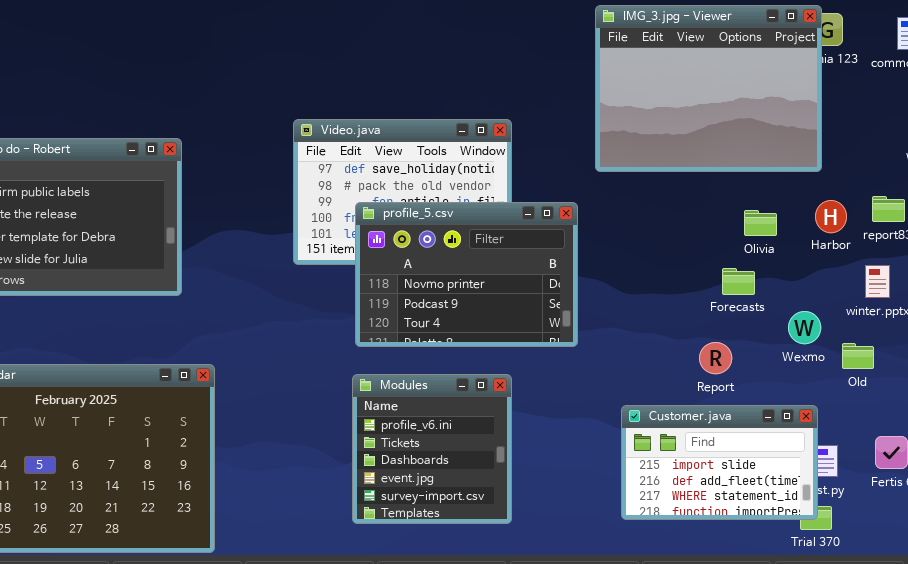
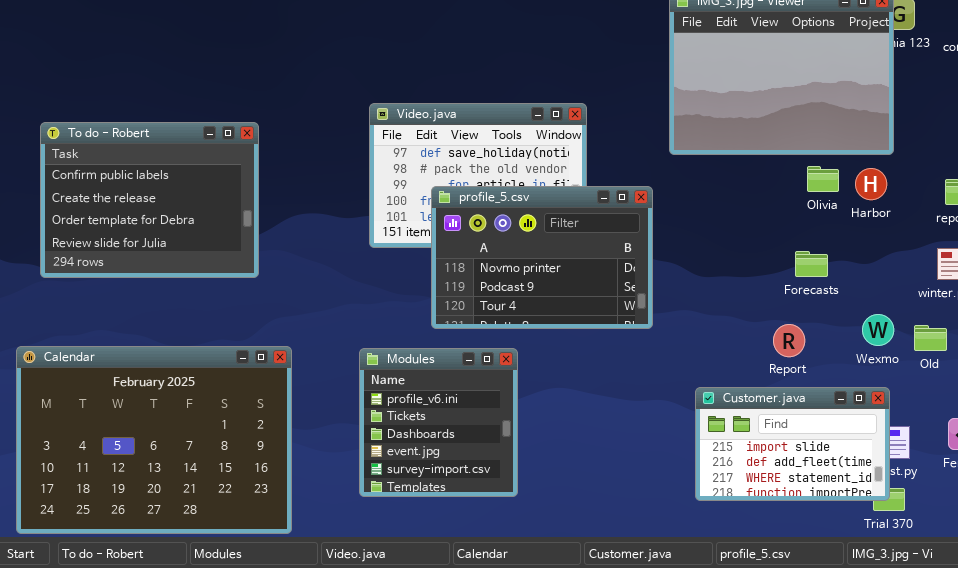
Harbor: [815,200,847,233] -> [855,168,887,200], moved
Olivia: [744,210,777,236] -> [807,166,839,192], moved
Wexmo: [788,311,821,344] -> [862,314,894,346], moved
Modules: [352,374,512,524] -> [359,348,518,497], moved

